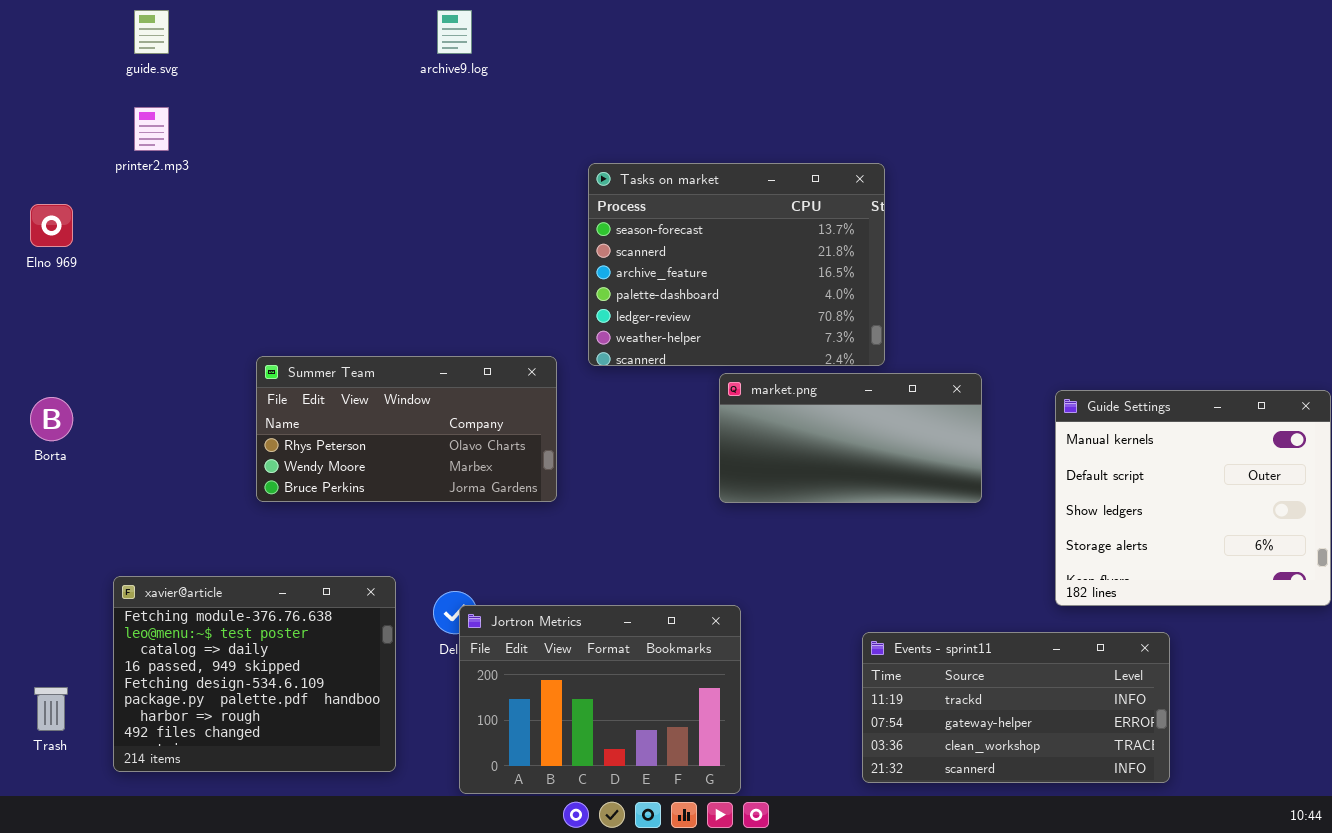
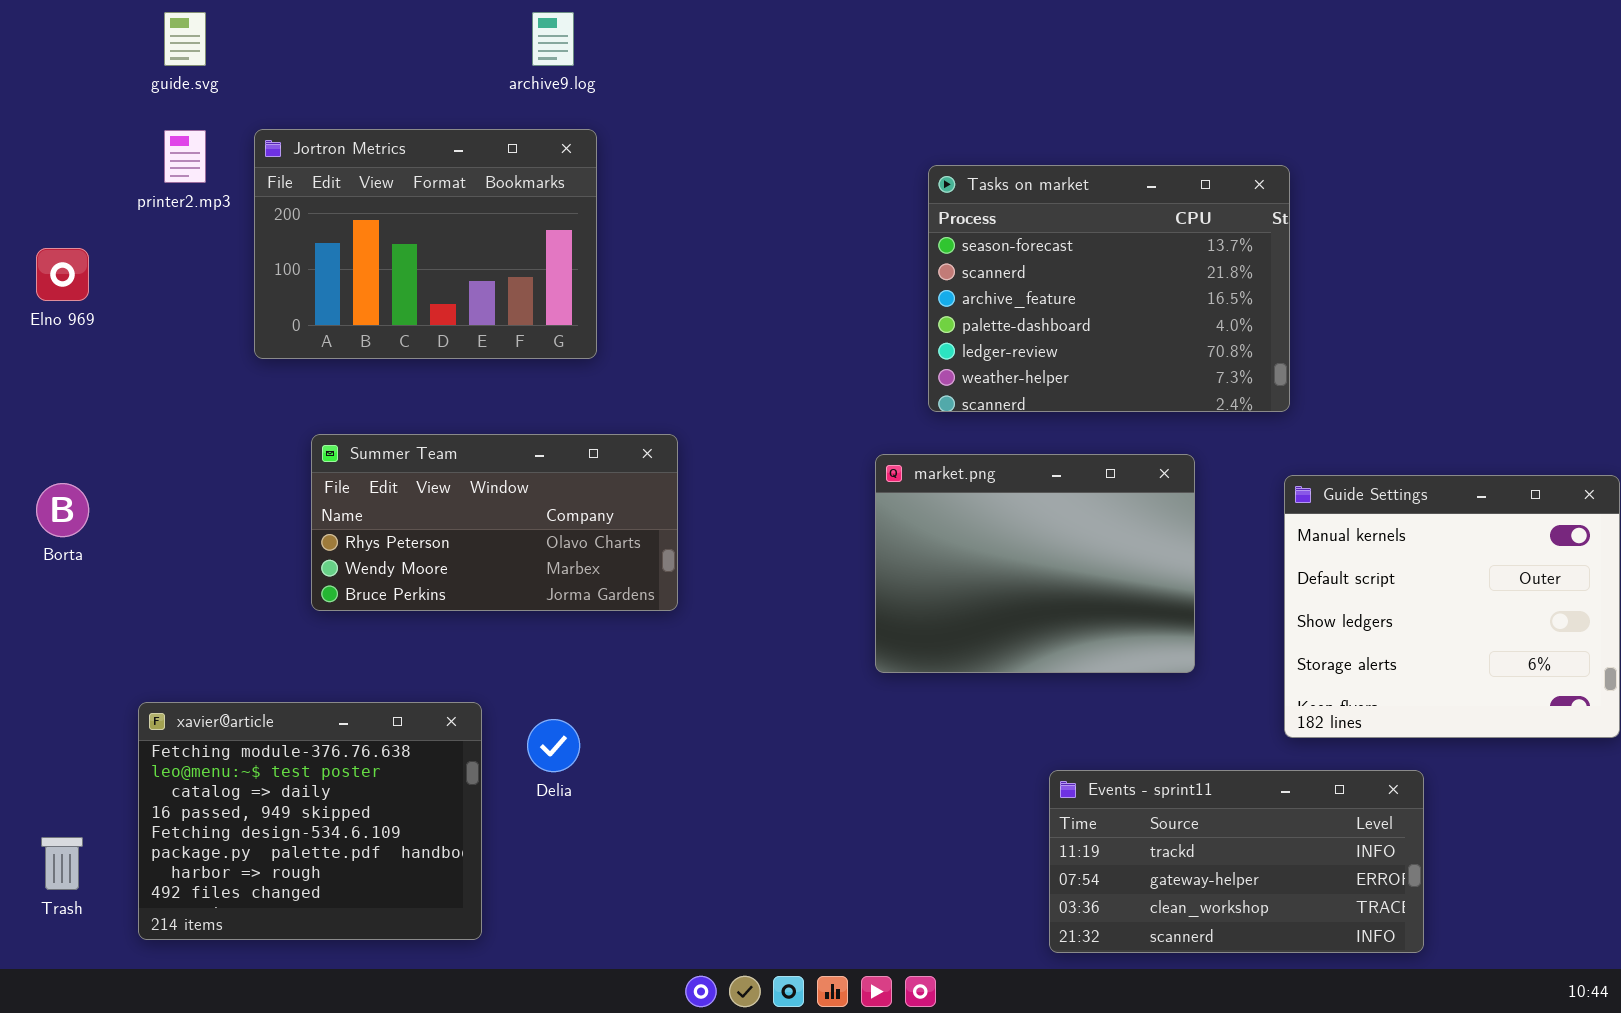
Tasks on market: [588,163,885,366] -> [928,165,1290,412], moved
market.png: [719,373,982,503] -> [875,454,1195,673], resized
Jortron Metrics: [459,605,741,794] -> [254,129,597,359], moved

